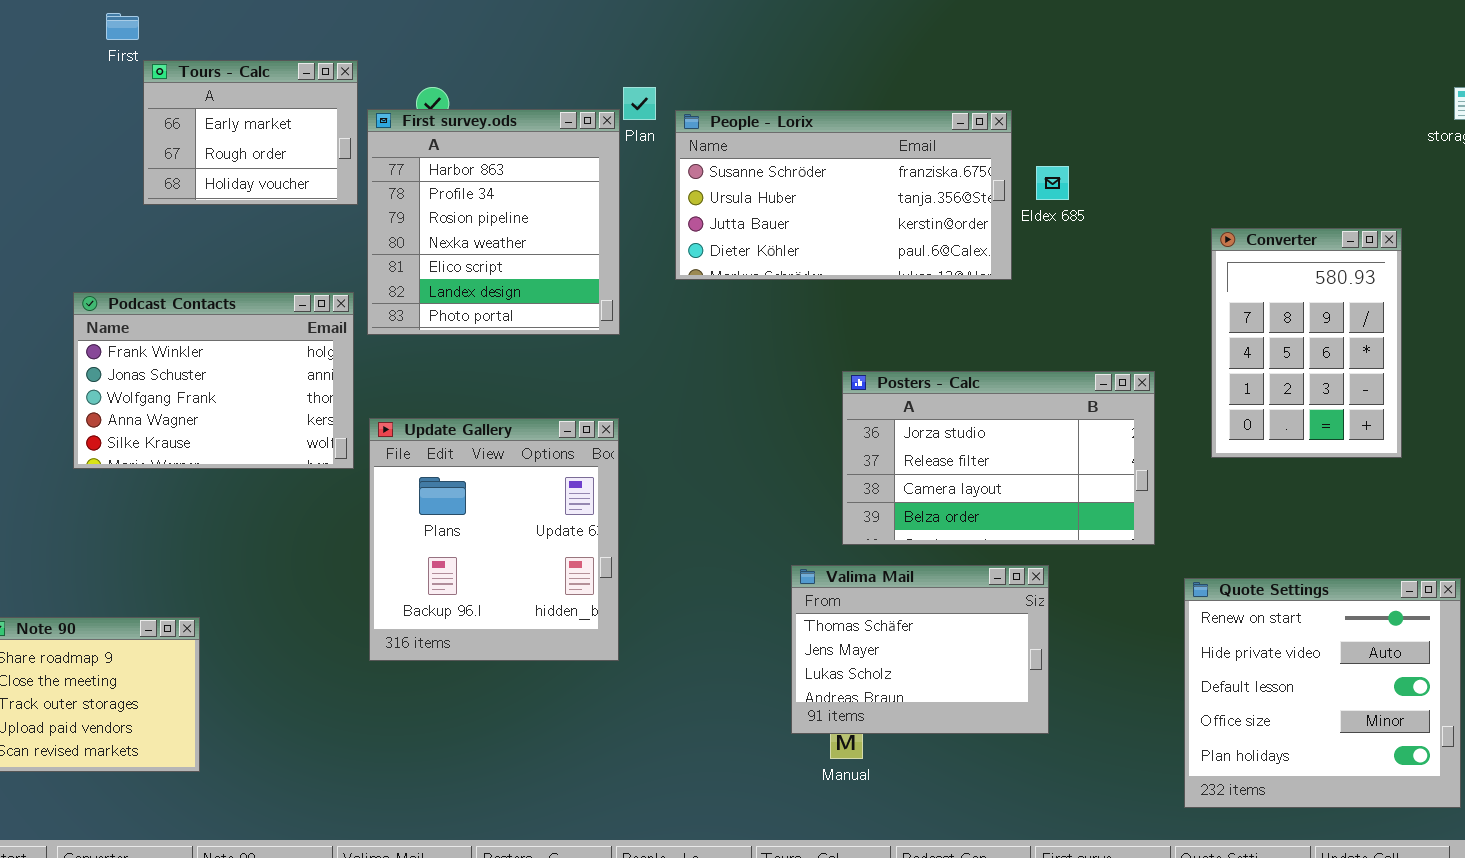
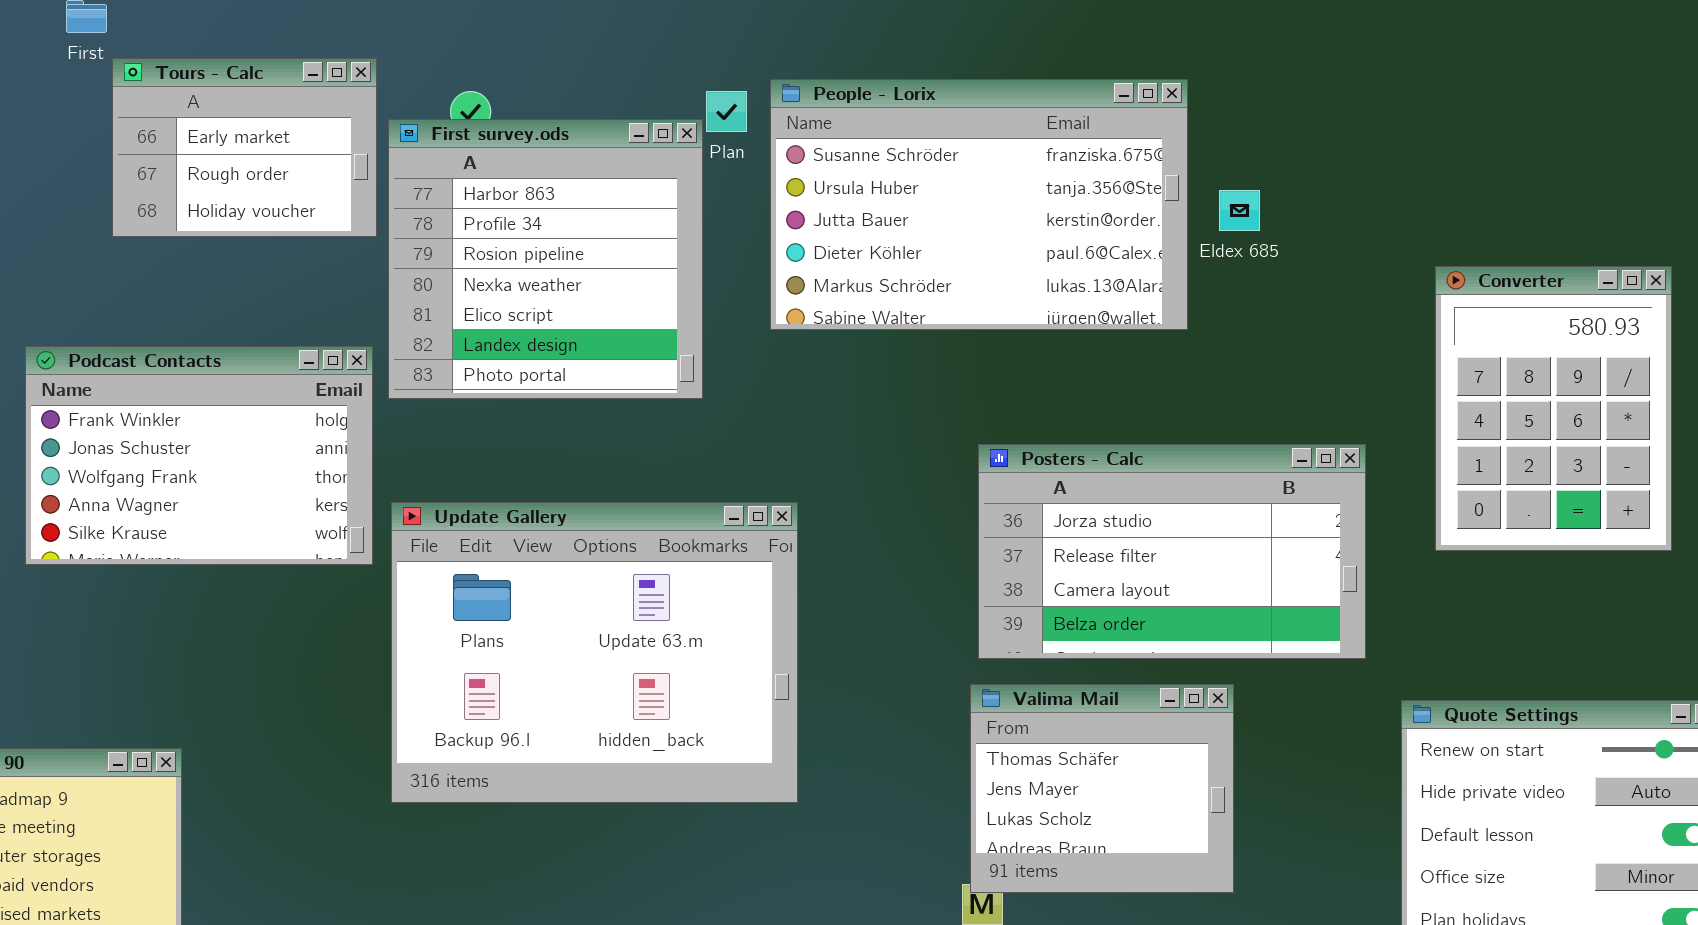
People - Lorix: [675,110,1012,280] -> [770,79,1188,330], resized
Update Gallery: [369,418,619,661] -> [391,502,798,803], resized
Valima Mail: [791,565,1049,734] -> [970,684,1234,893], resized

